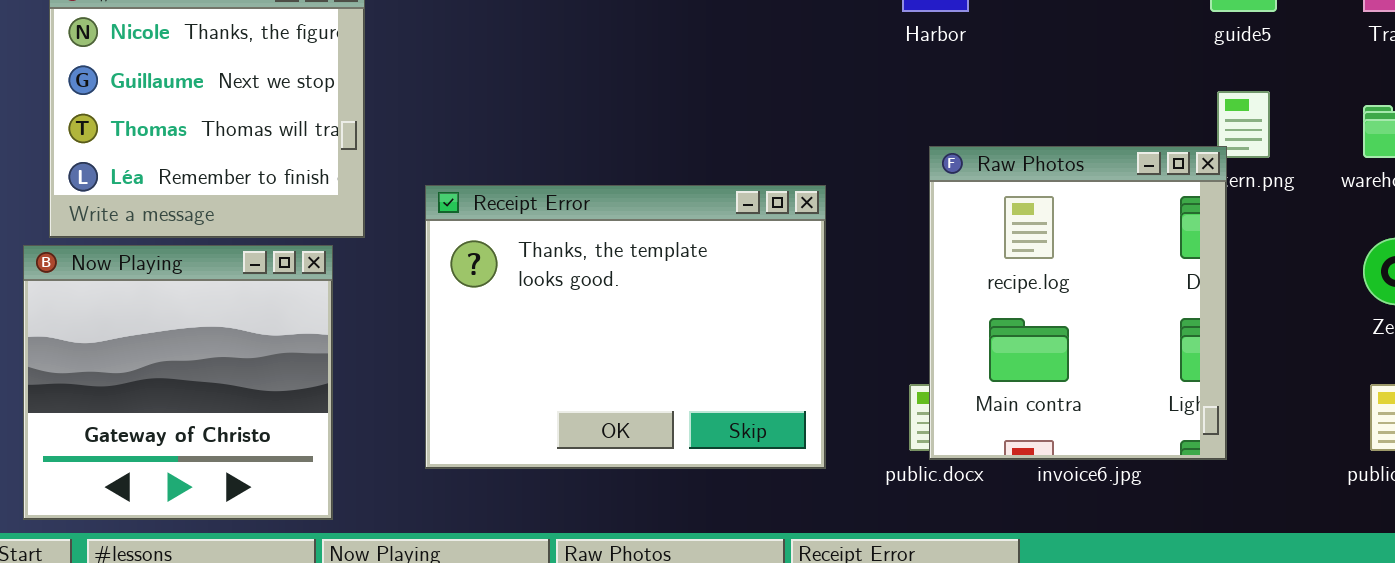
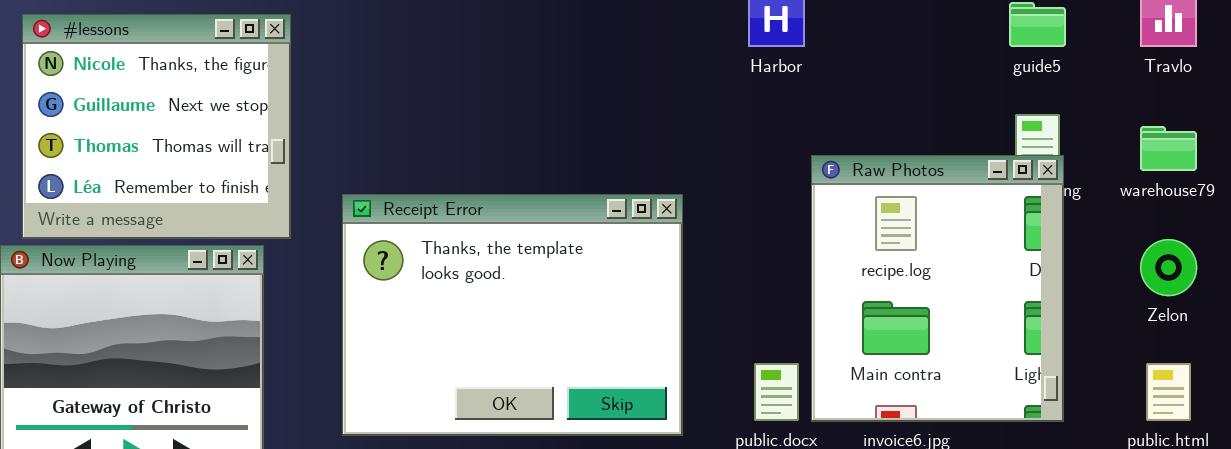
Raw Photos: [929,146,1227,460] -> [811,155,1064,422], moved

